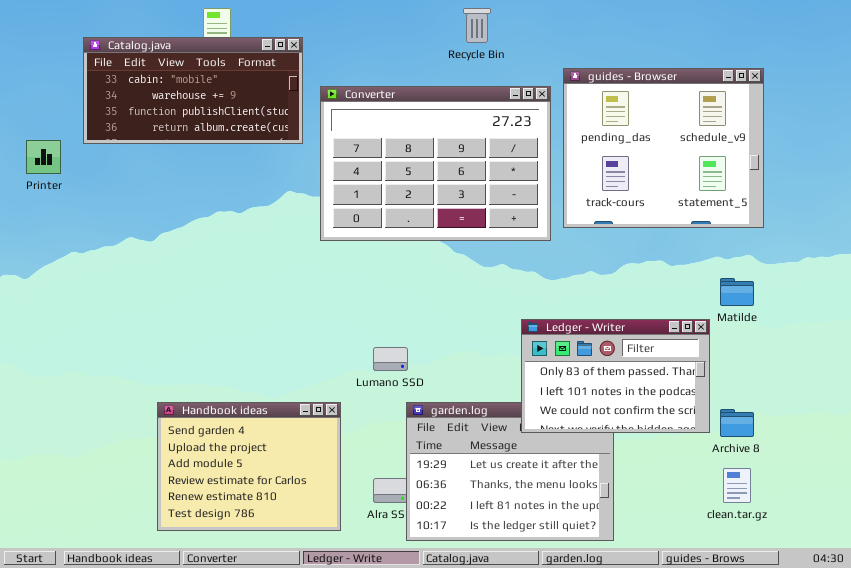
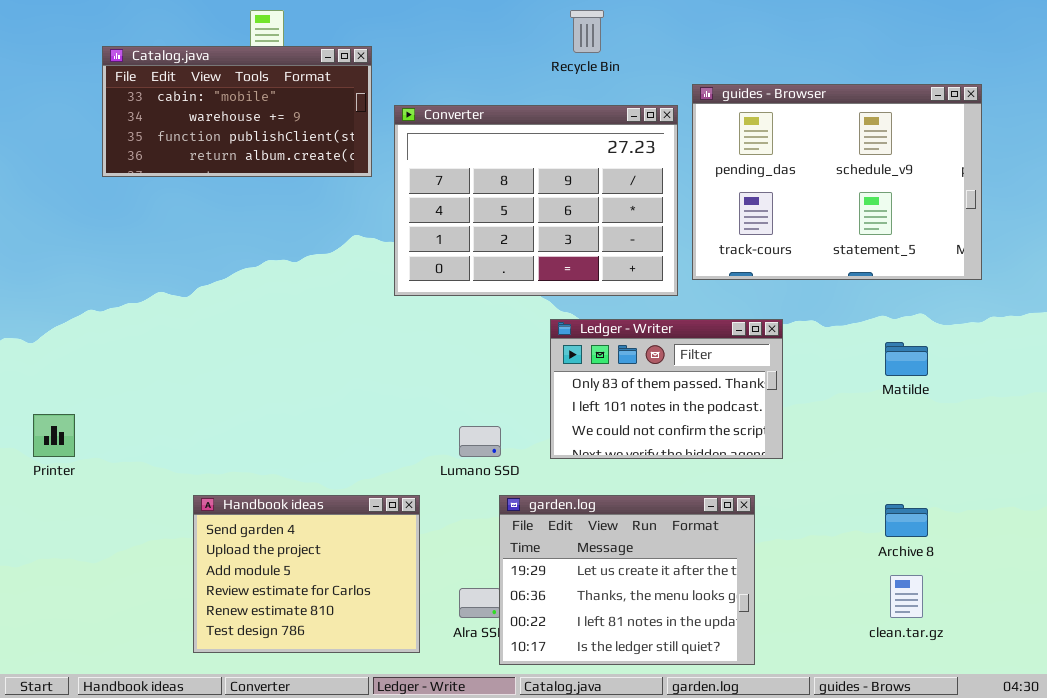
guides - Browser: [563,68,764,228] -> [692,84,982,280], resized
Printer: [26,140,61,174] -> [33,414,75,457], moved
Ledger - Writer: [521,319,710,433] -> [550,319,783,459], moved

